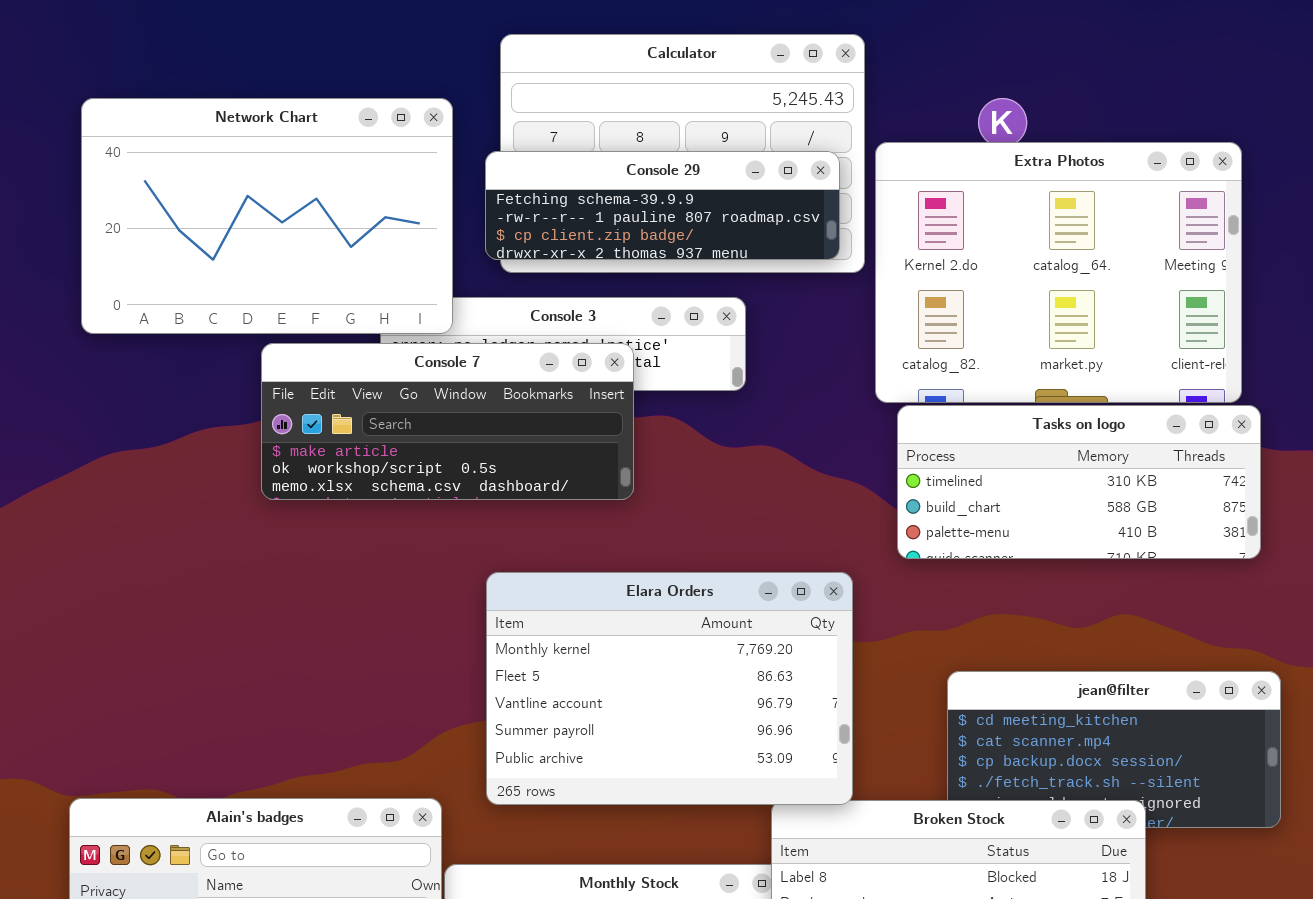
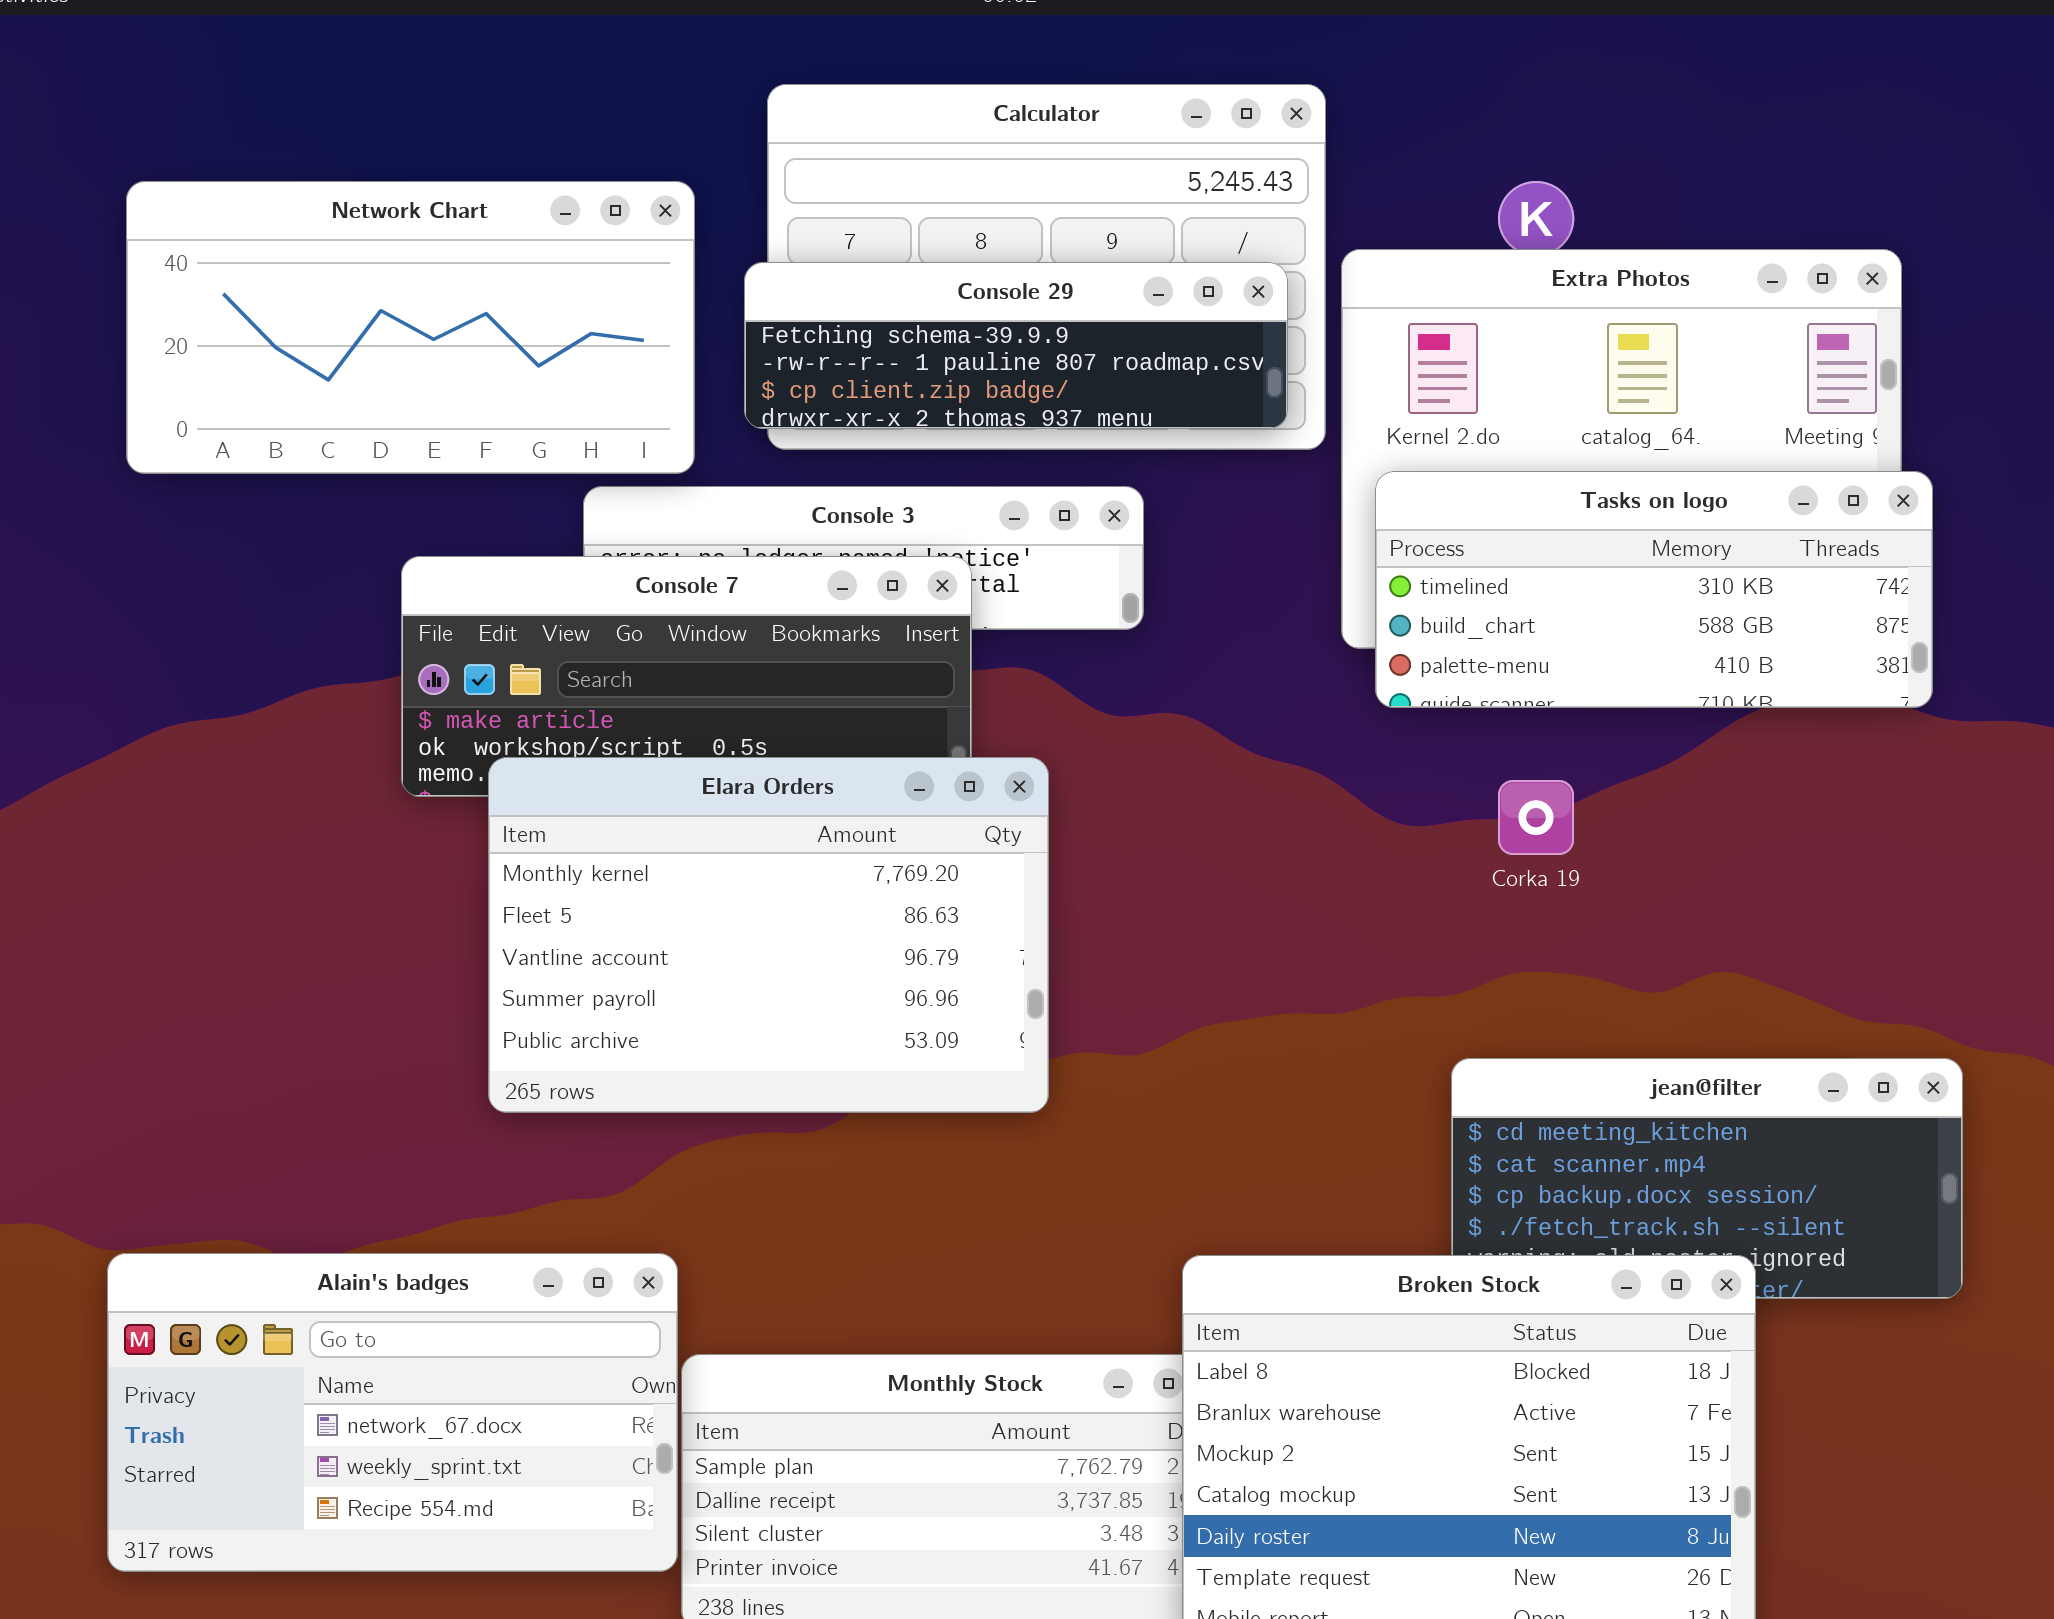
Network Chart: [81,98,453,334] -> [126,181,695,474], resized
Tasks on logo: [897,405,1261,559] -> [1375,471,1933,708], moved
Elara Orders: [486,572,853,805] -> [488,757,1049,1113], moved

